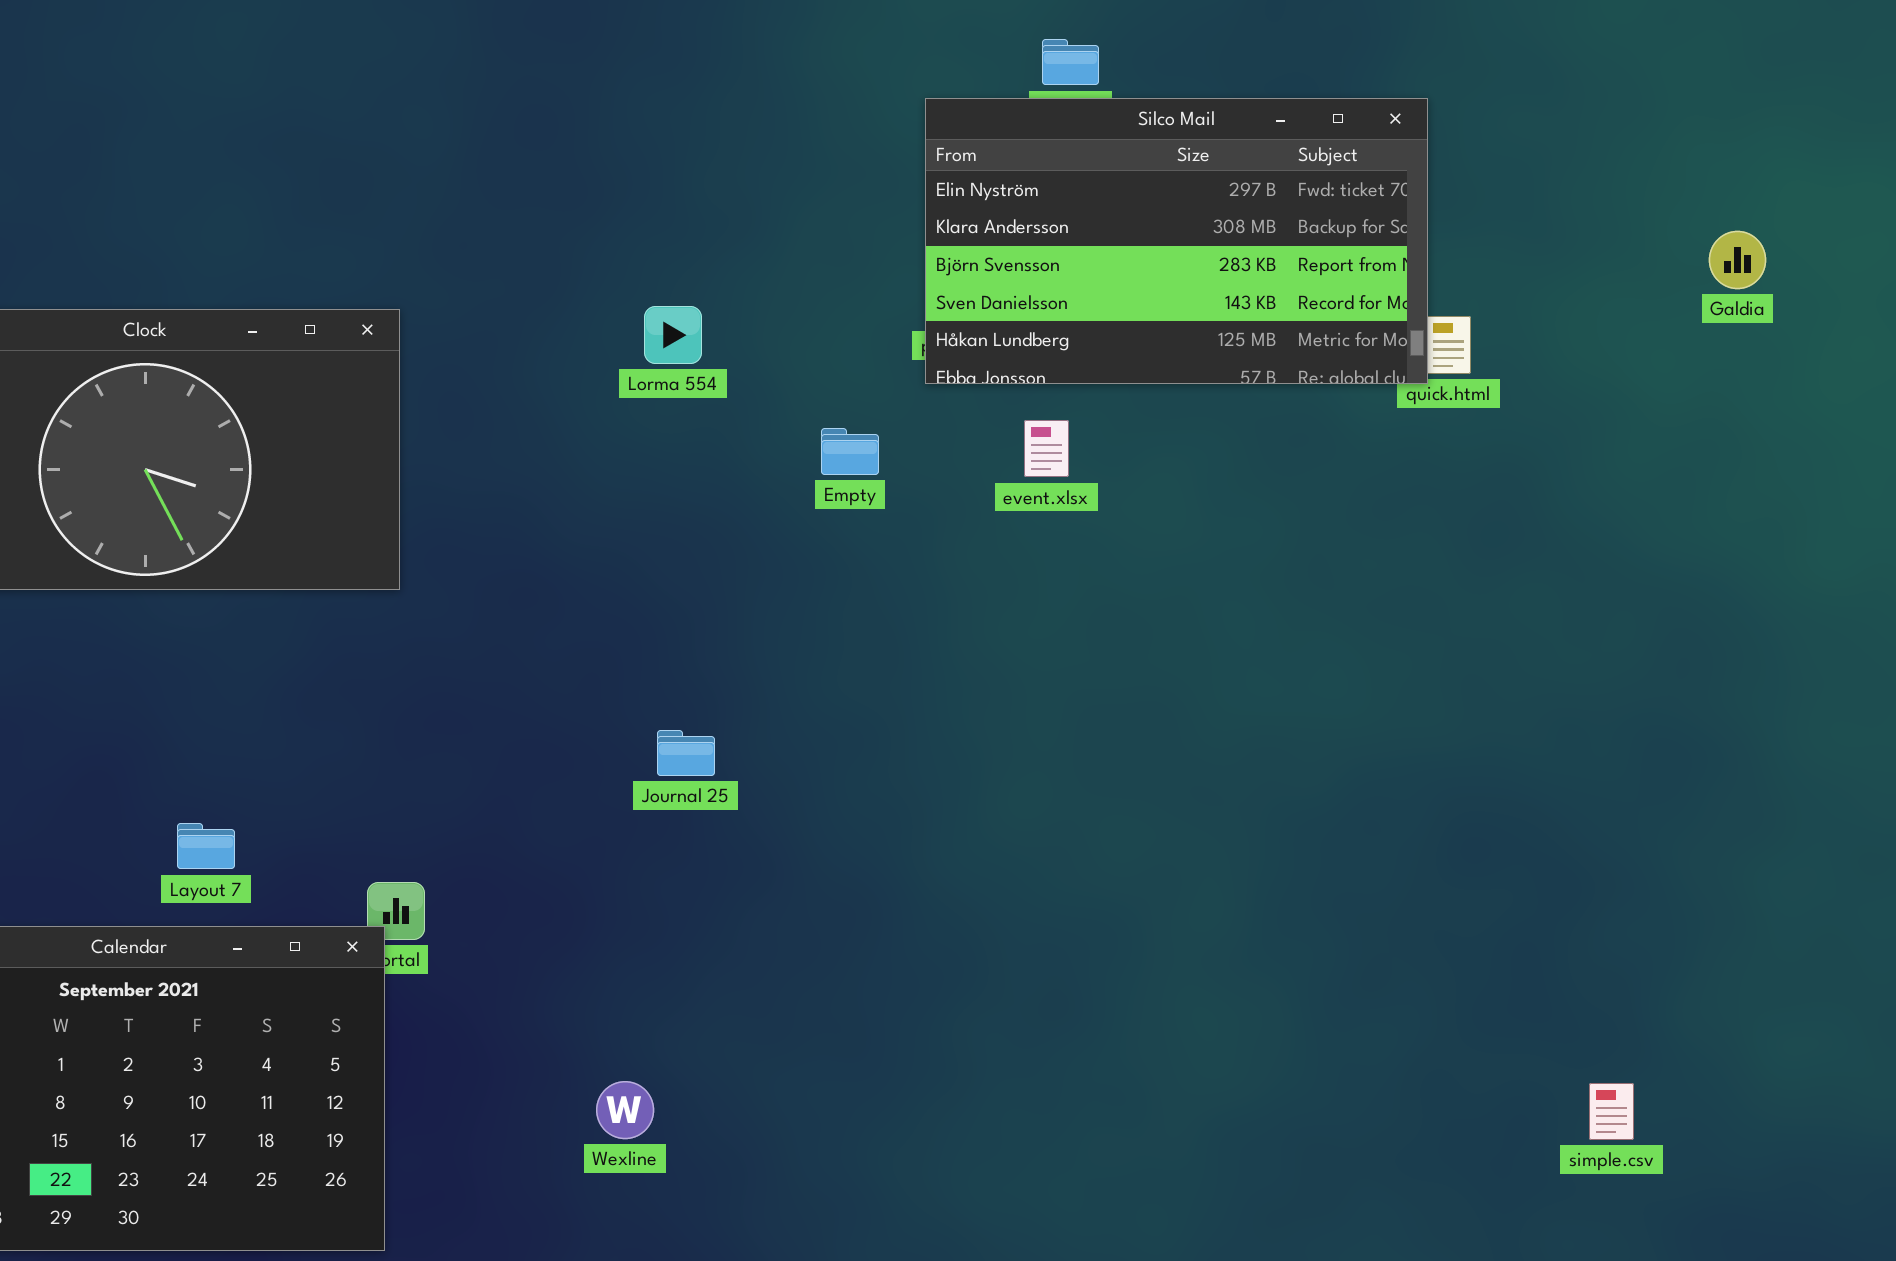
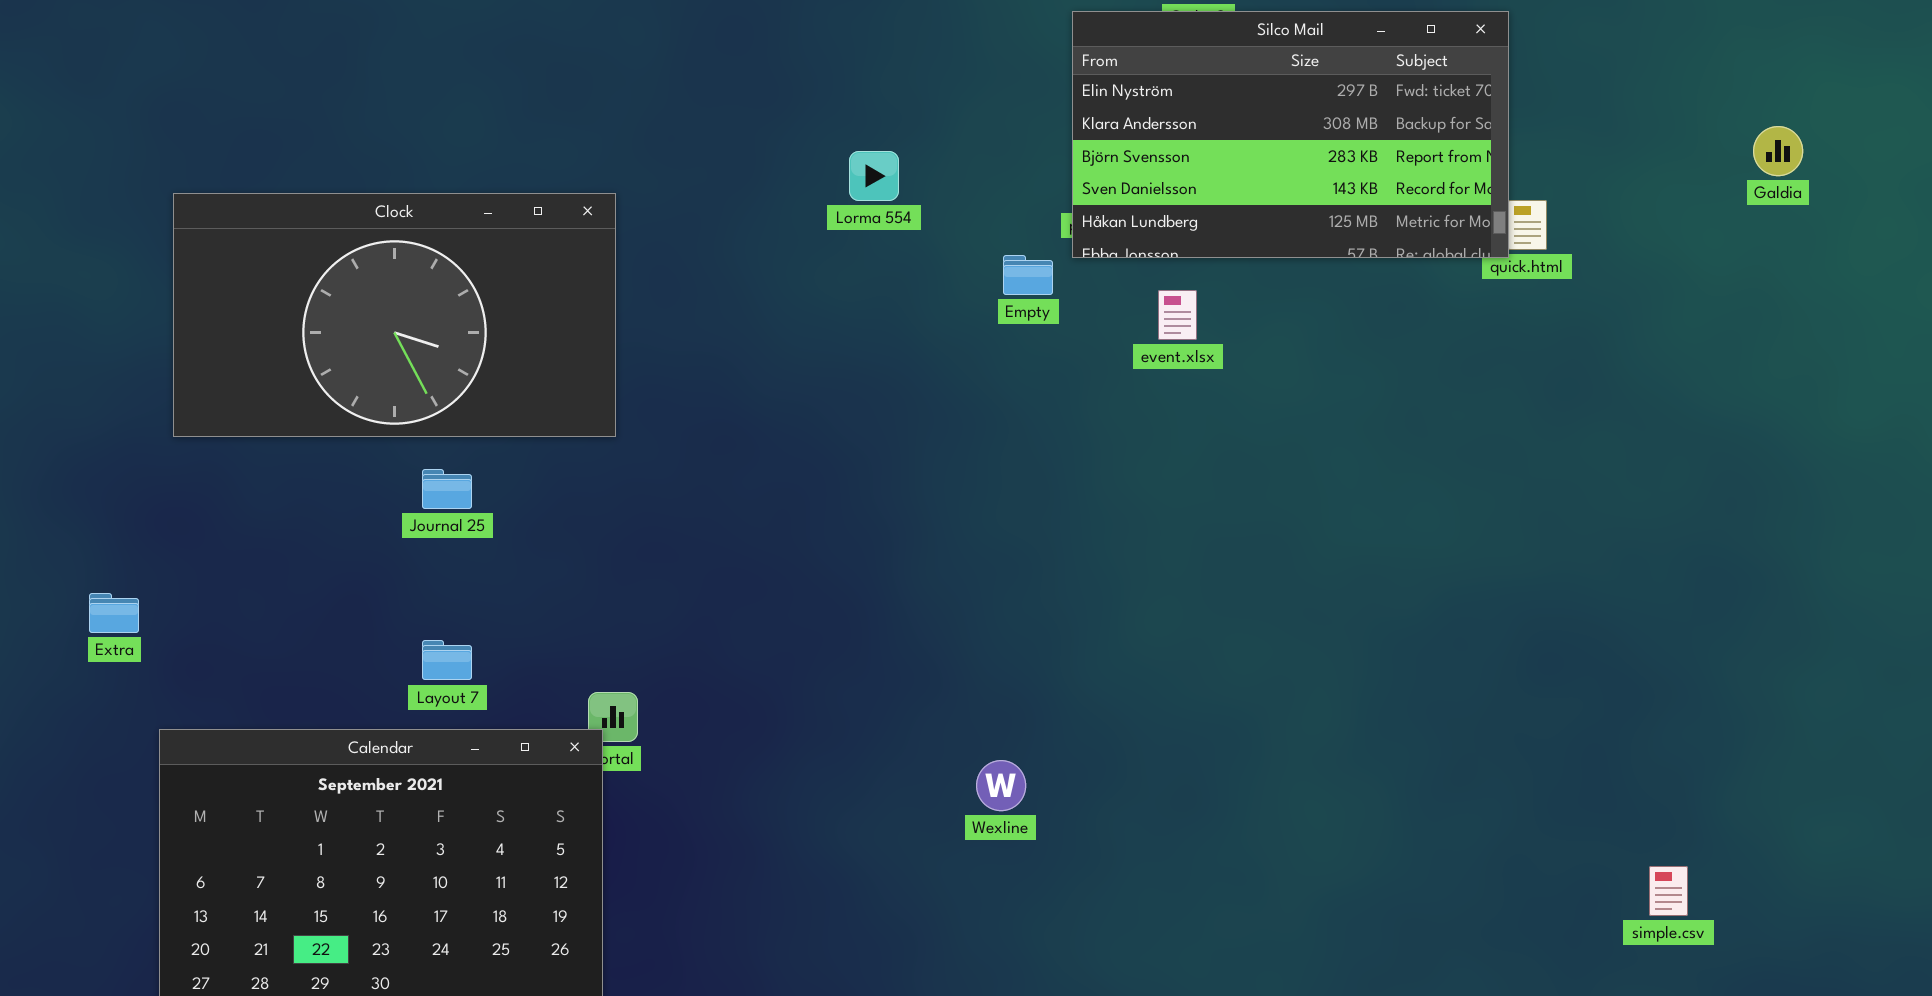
Lorma 554: [644,306,702,364] -> [849,151,899,201], moved
Empty: [821,428,879,475] -> [1003,255,1053,295], moved
Journal 25: [657,730,715,776] -> [422,469,472,509], moved
Wexline: [596,1081,654,1139] -> [976,760,1026,811], moved

